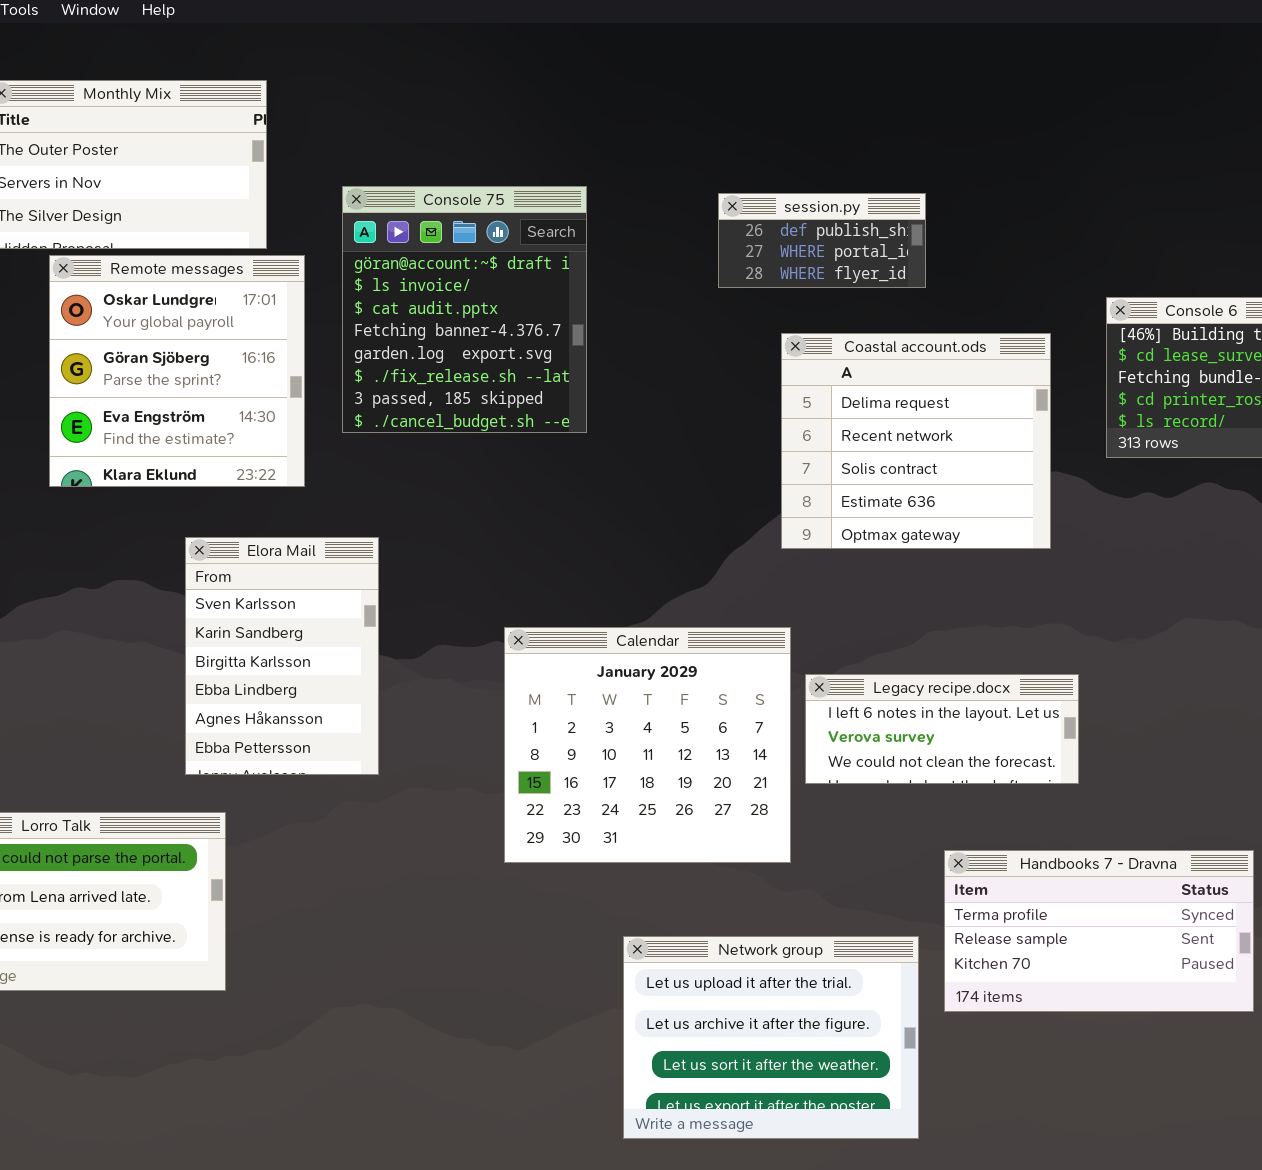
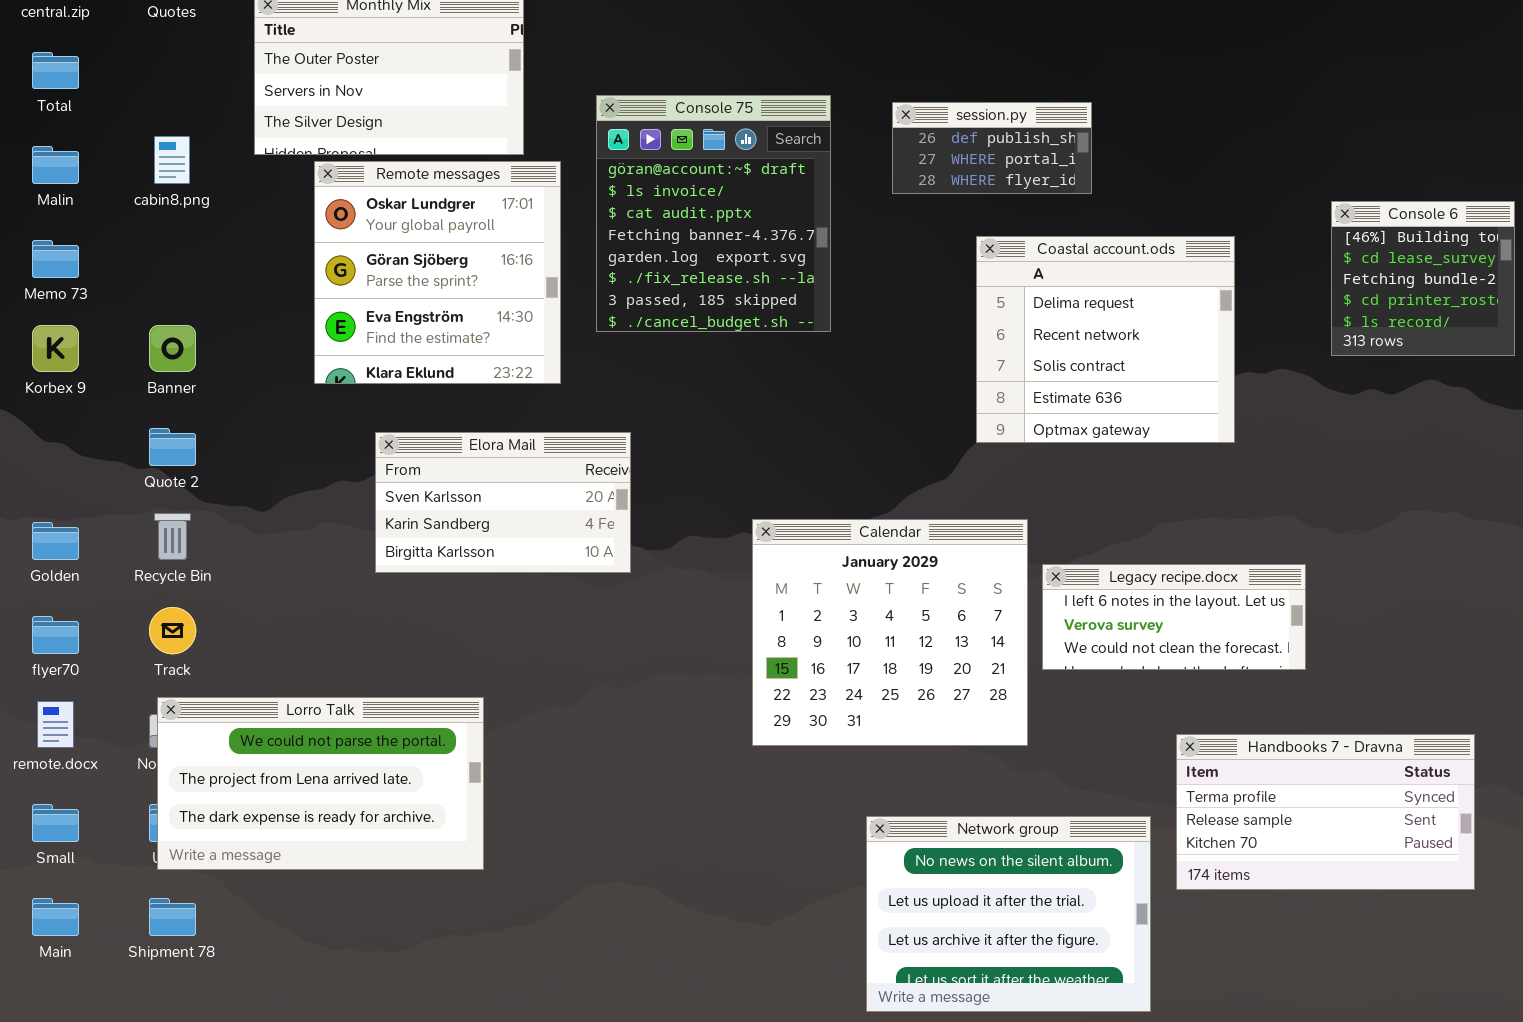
session.py: [718,193,926,288] -> [892,102,1092,194], moved
Coastal account.ods: [781,333,1051,549] -> [976,236,1235,443], moved
Elora Mail: [185,537,379,775] -> [375,432,631,573], resized
Network group: [623,936,919,1139] -> [866,816,1151,1012], scrolled up 1 row

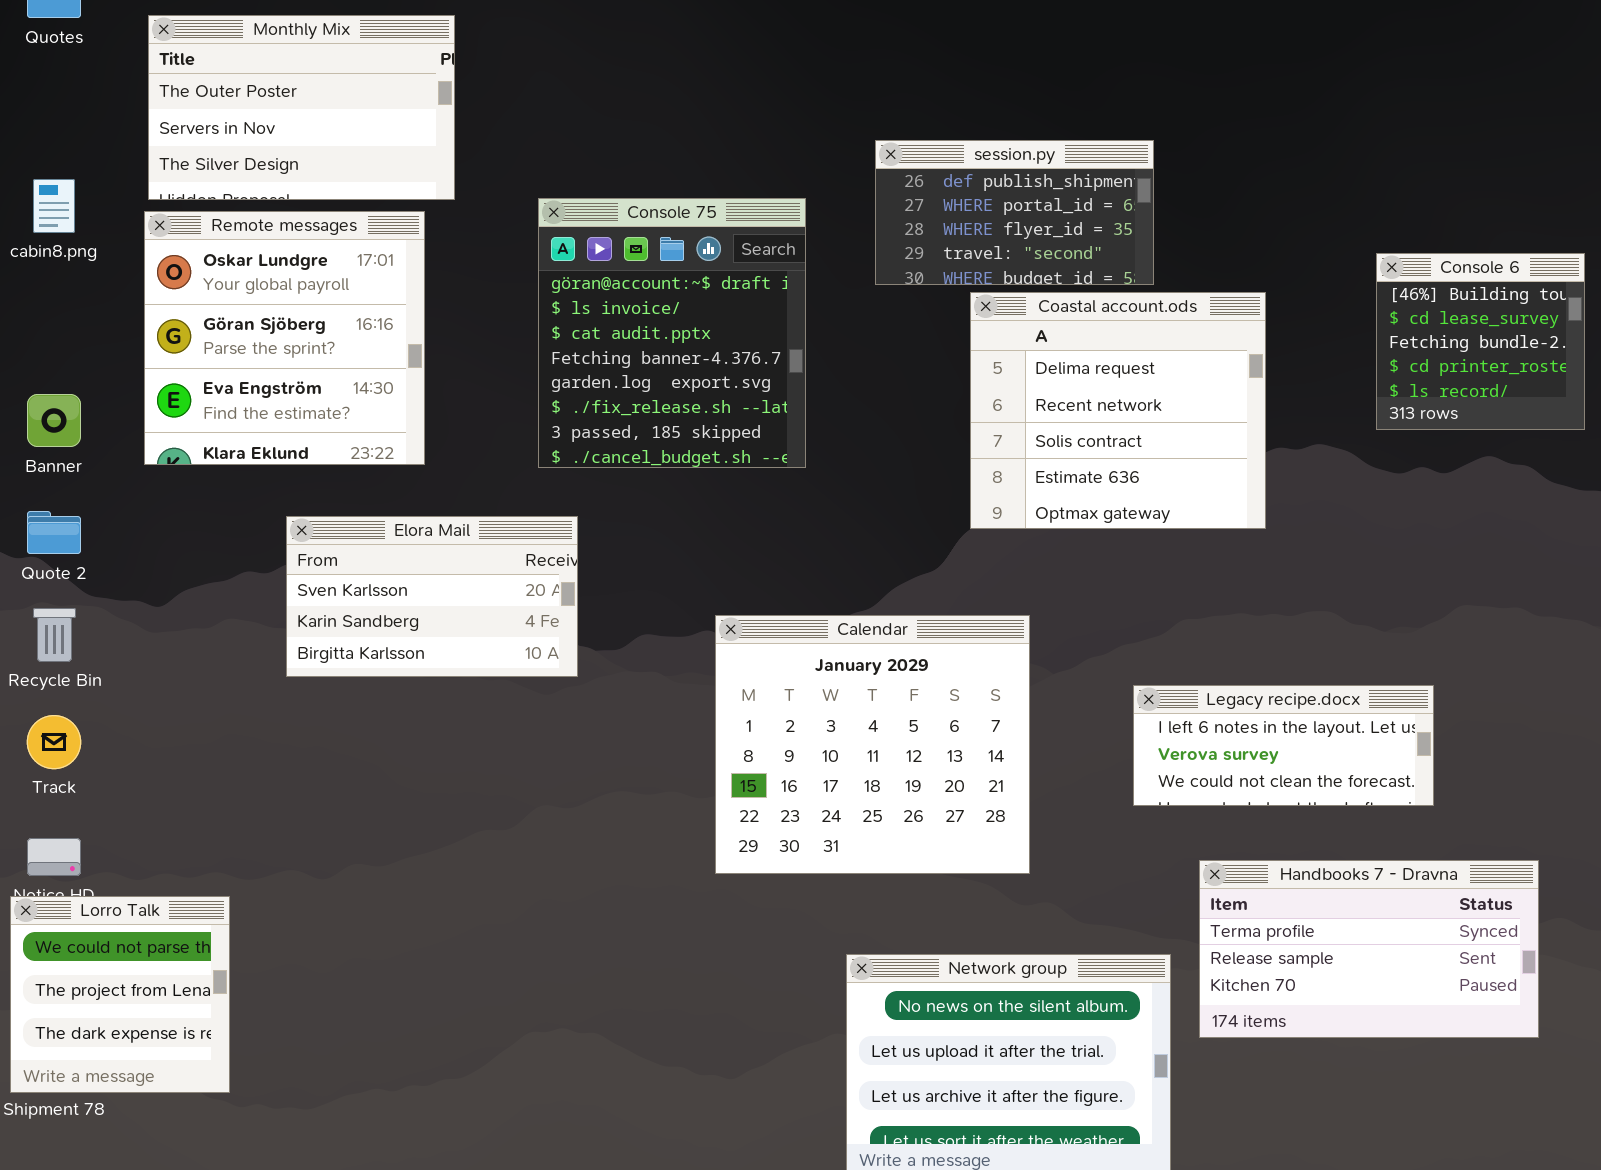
Console 75: [596,95,831,332] -> [538,198,806,468], moved
session.py: [892,102,1092,194] -> [875,140,1154,285], resized
Remote messages: [314,161,561,384] -> [144,211,425,465], moved
Legacy recipe.docx: [1042,564,1306,670] -> [1133,685,1434,806], moved
Lorro Talk: [157,697,484,870] -> [10,896,230,1093], moved, resized

